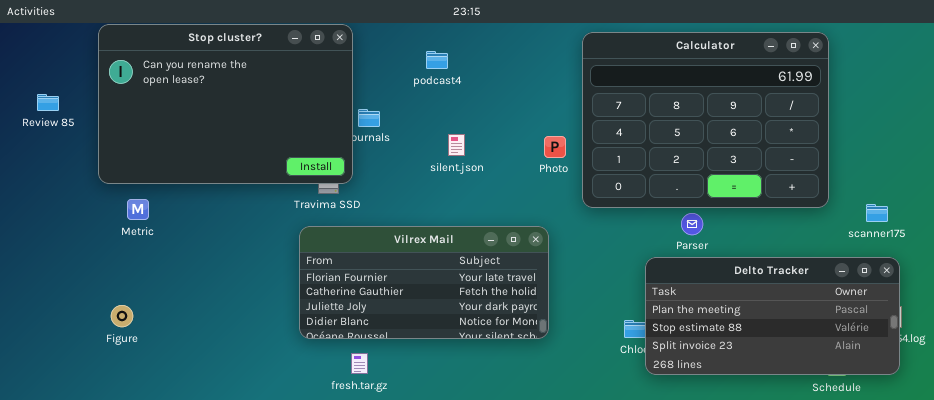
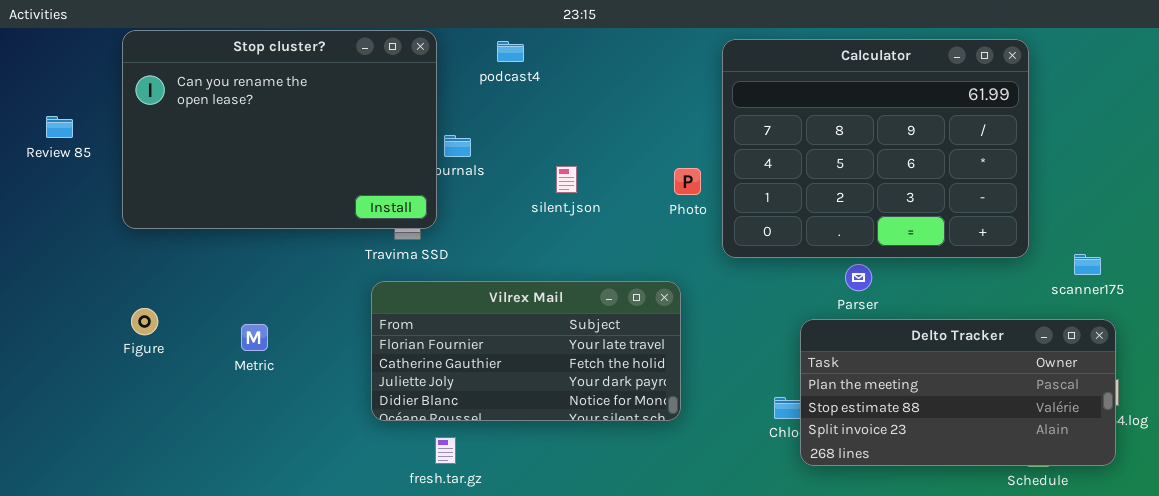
podcast4: [426,51,448,69] -> [497,41,524,62], moved
Metric: [127,199,149,220] -> [241,324,268,351], moved
Figure: [111,305,133,327] -> [131,308,158,335], moved

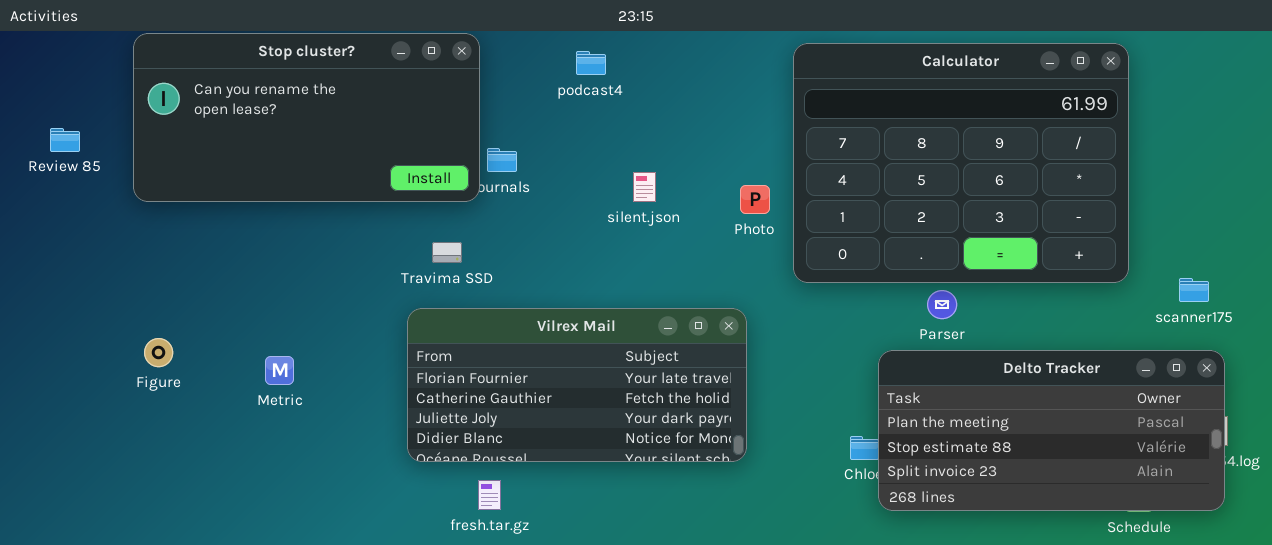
Stop cluster?: [122,30,437,229] -> [133,33,480,202], resized
podcast4: [497,41,524,62] -> [576,51,606,75], moved
silent.json: [556,166,577,193] -> [633,172,656,202], moved

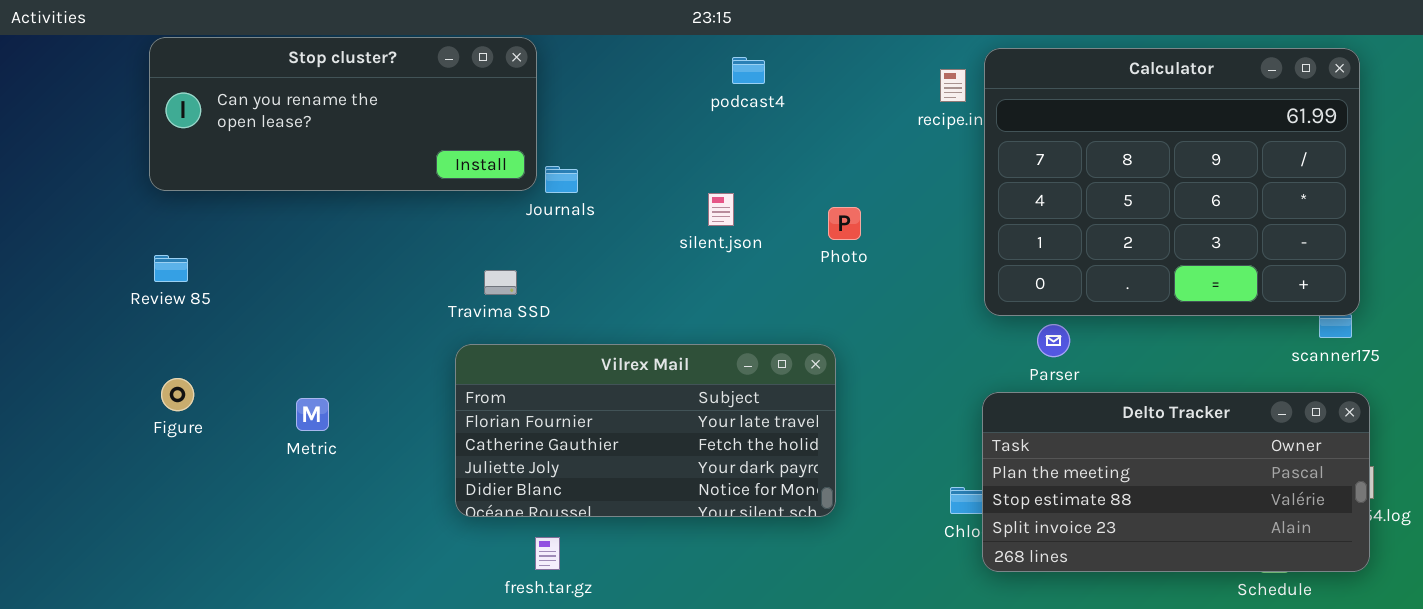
Stop cluster?: [133,33,480,202] -> [149,37,537,191], resized
Calculator: [793,43,1129,283] -> [984,48,1360,316], moved
podcast4: [576,51,606,75] -> [732,57,765,84], moved
Review 85: [50,128,80,152] -> [154,255,188,282], moved

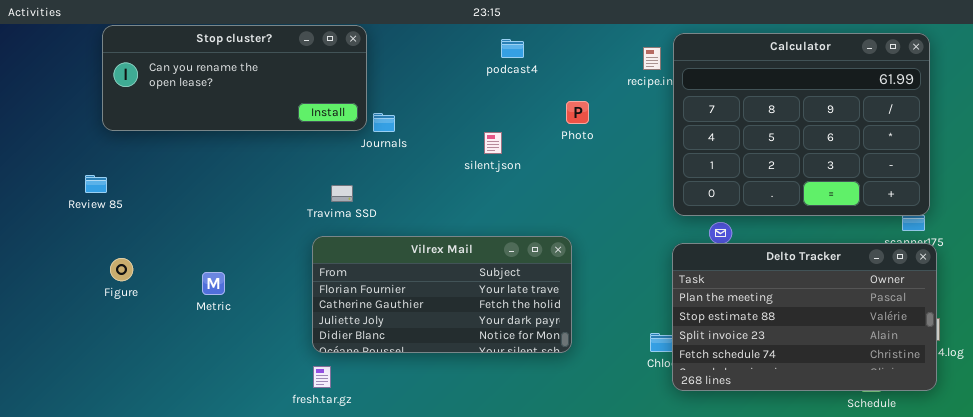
Photo: [828,207,861,240] -> [566,101,589,124], moved
Review 85: [154,255,188,282] -> [85,175,107,193], moved
Delto Tracker: [982,392,1370,572] -> [672,243,937,391], resized
fresh.tar.gz: [535,537,560,570] -> [313,366,331,388], moved

